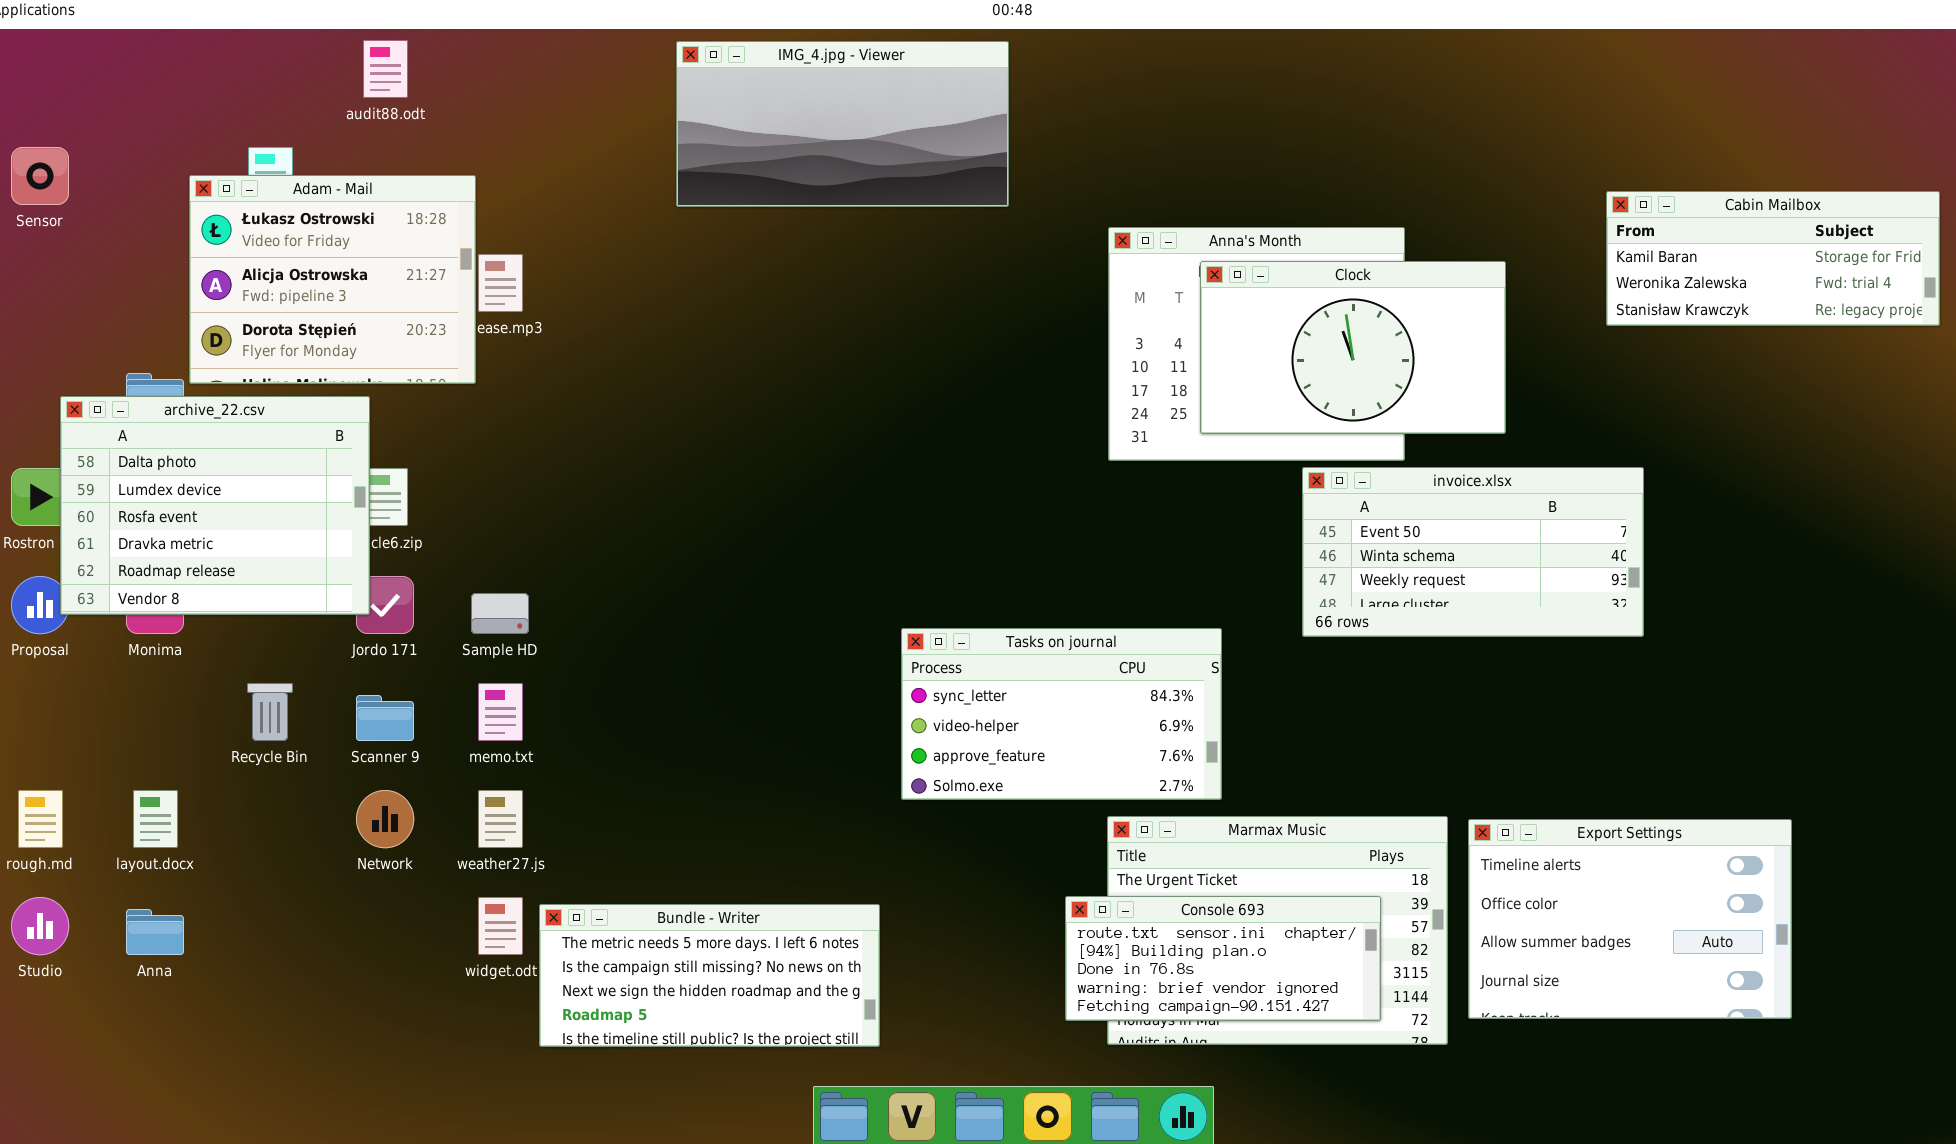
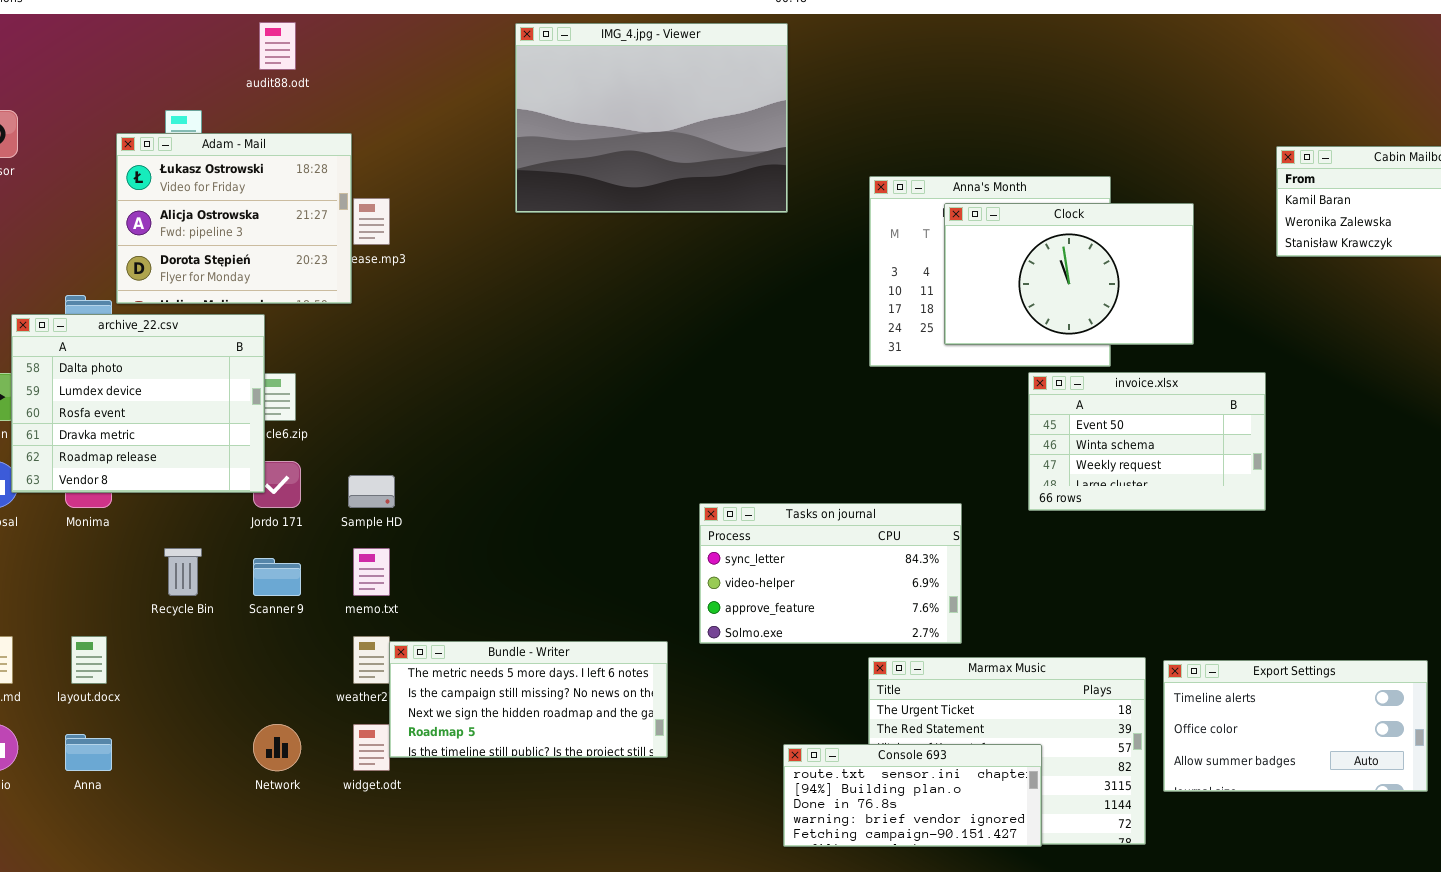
IMG_4.jpg - Viewer: [676,41,1009,207] -> [515,23,788,213], resized
invoice.xlsx: [1302,467,1644,637] -> [1028,372,1266,511], resized
Network: [356,790,414,848] -> [253,724,301,771], moved
Export Settings: [1468,819,1792,1019] -> [1163,660,1428,792], resized
Console 693: [1065,896,1381,1021] -> [783,744,1042,847], moved
Bundle - Writer: [539,904,880,1047] -> [389,641,668,758], moved

